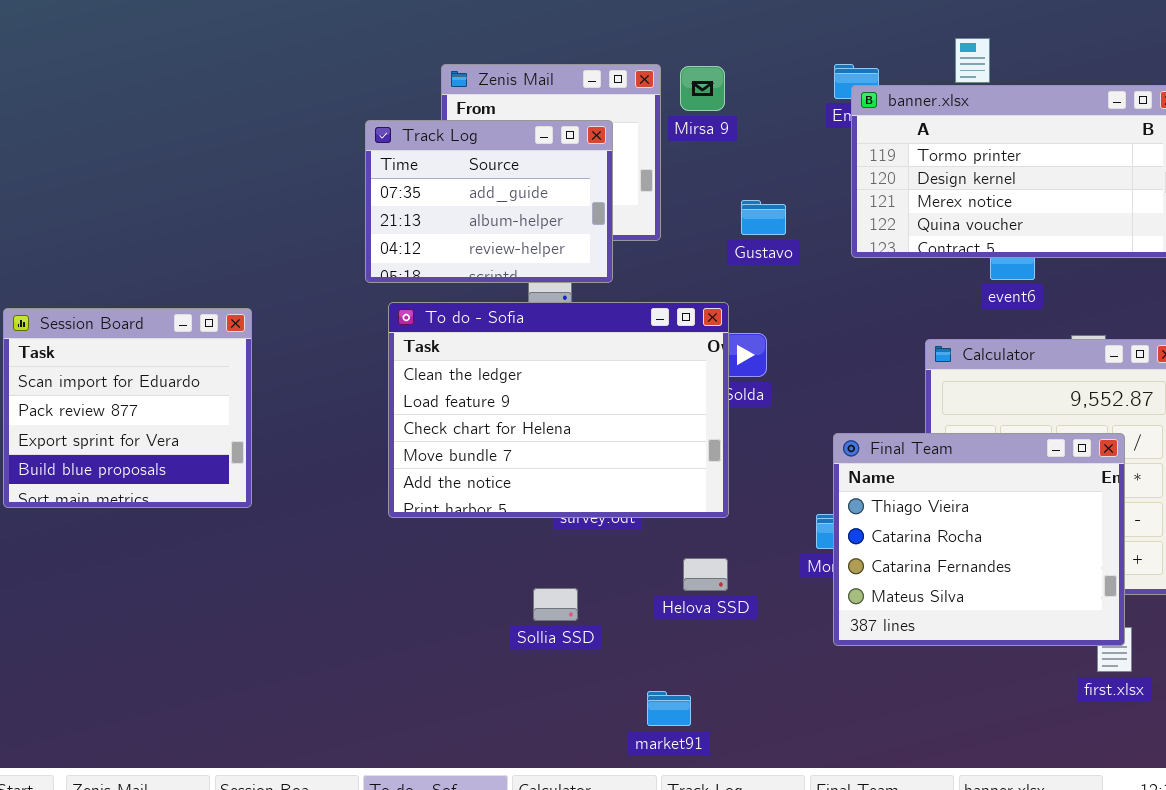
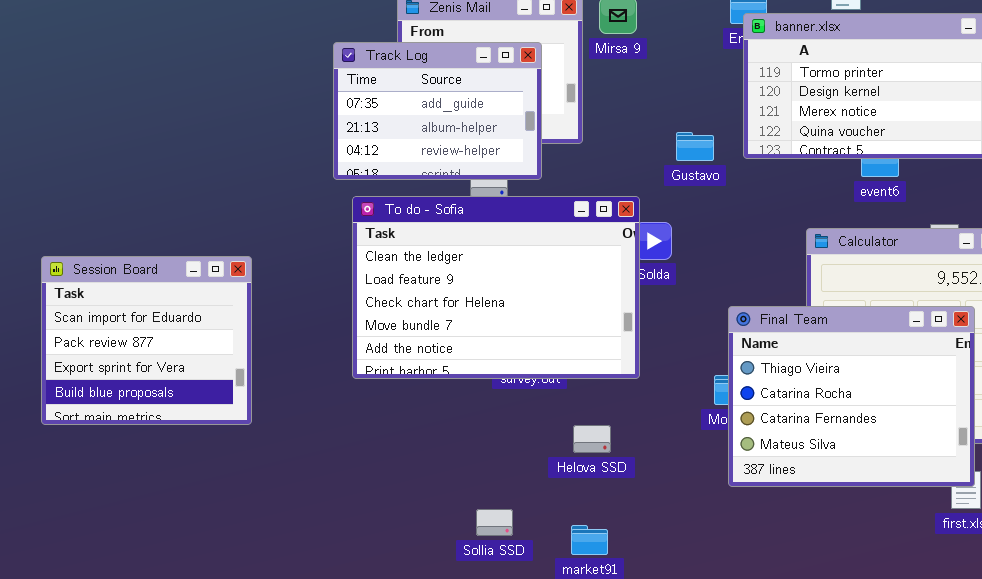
Gustavo: [741,200,786,235] -> [676,132,714,161], moved
Session Board: [3,308,252,508] -> [41,256,252,425], moved
Helova SSD: [683,558,728,591] -> [573,425,611,453], moved
Sollia SSD: [533,588,578,621] -> [476,509,513,536], moved

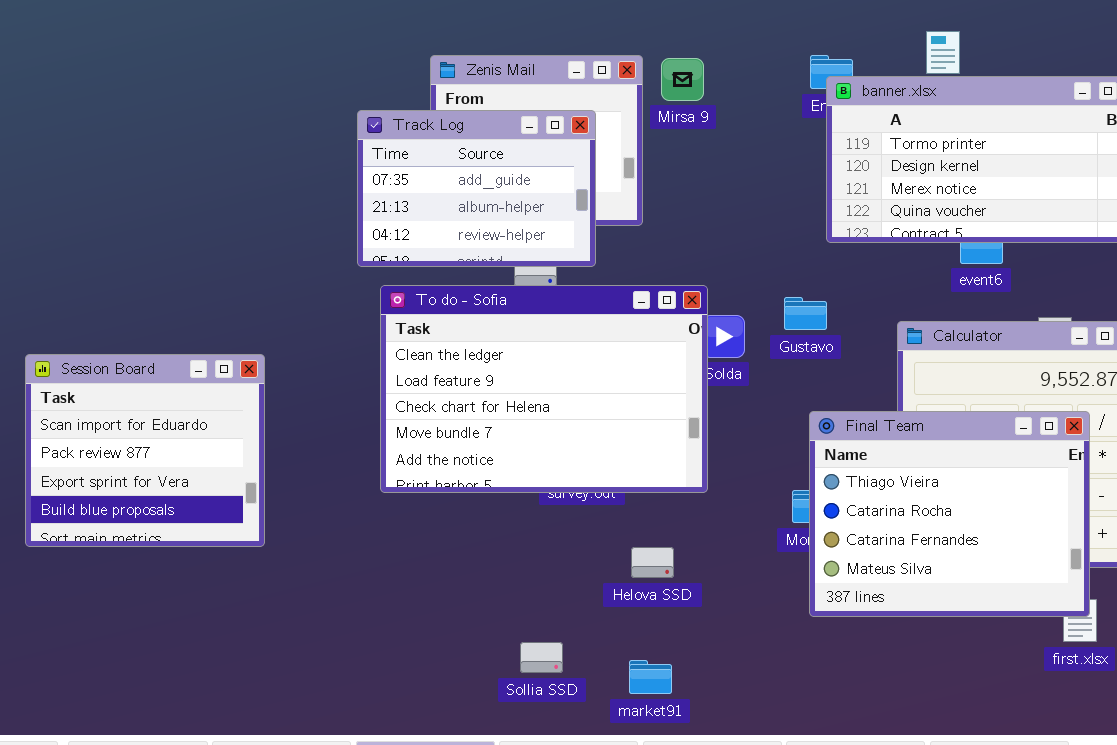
Gustavo: [676,132,714,161] -> [784,297,827,330], moved

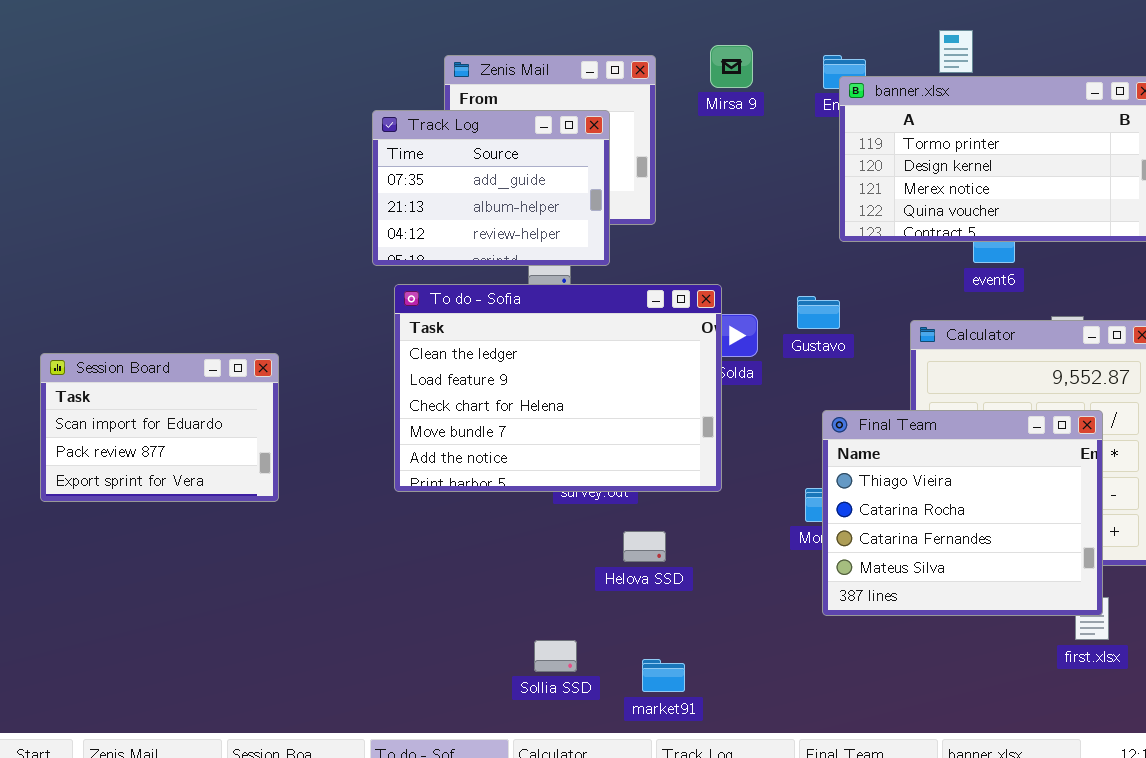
Mirsa 9: [661,58,704,101] -> [710,45,753,88], moved
Session Board: [25,354,265,547] -> [40,353,279,502], resized
Helova SSD: [631,547,674,578] -> [623,531,666,562], moved

